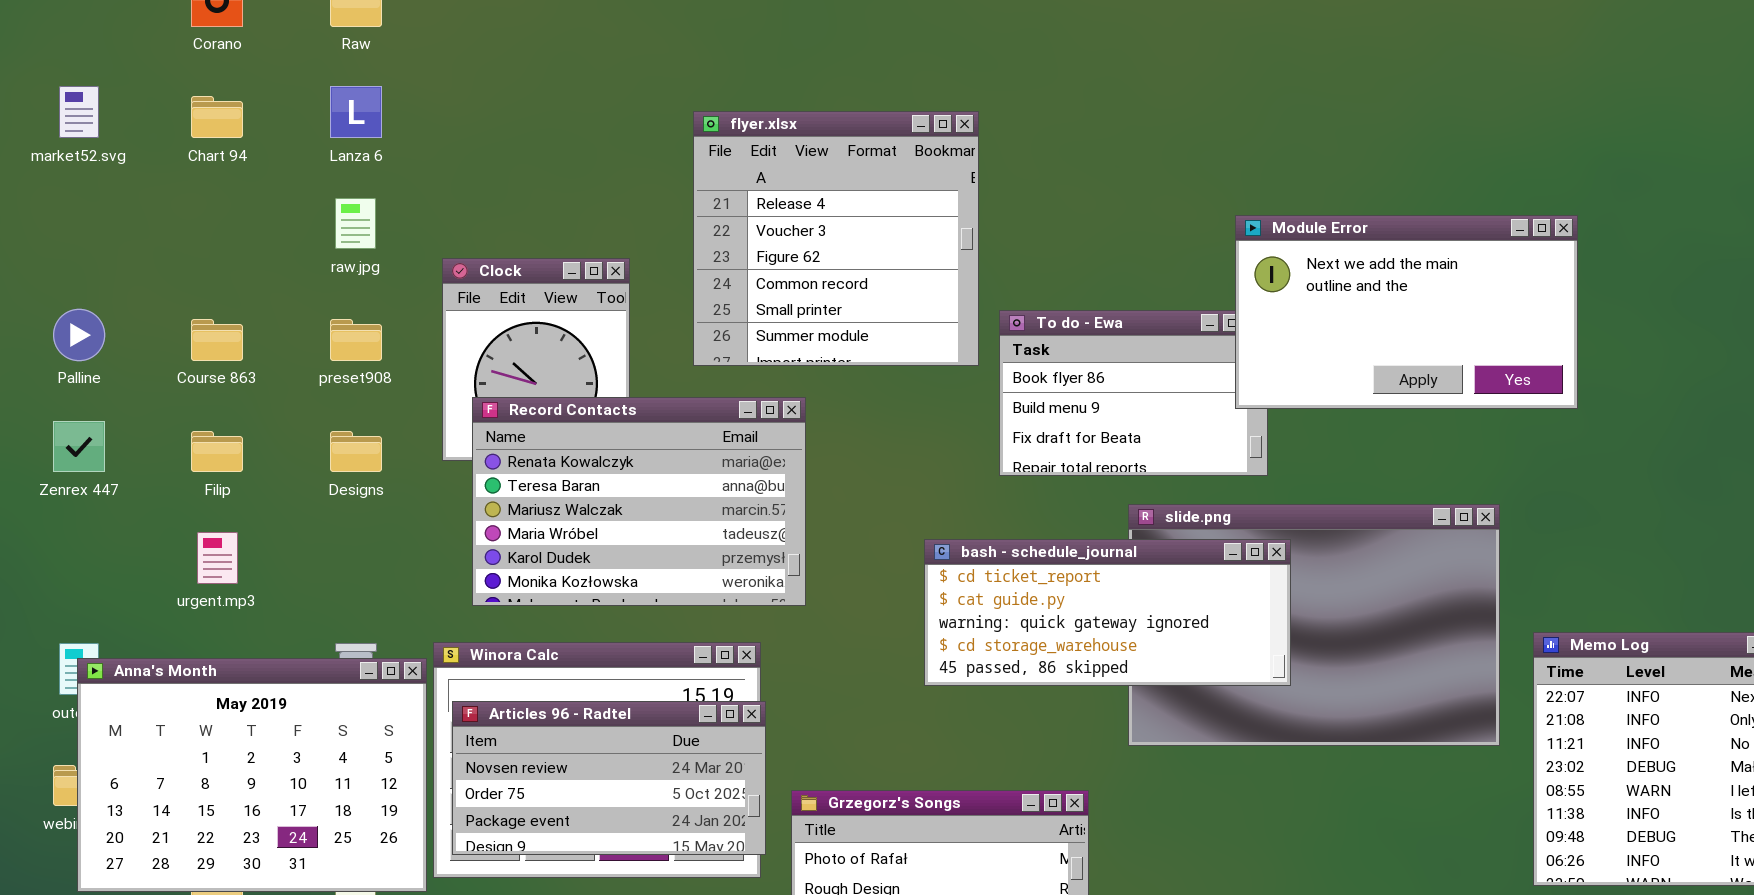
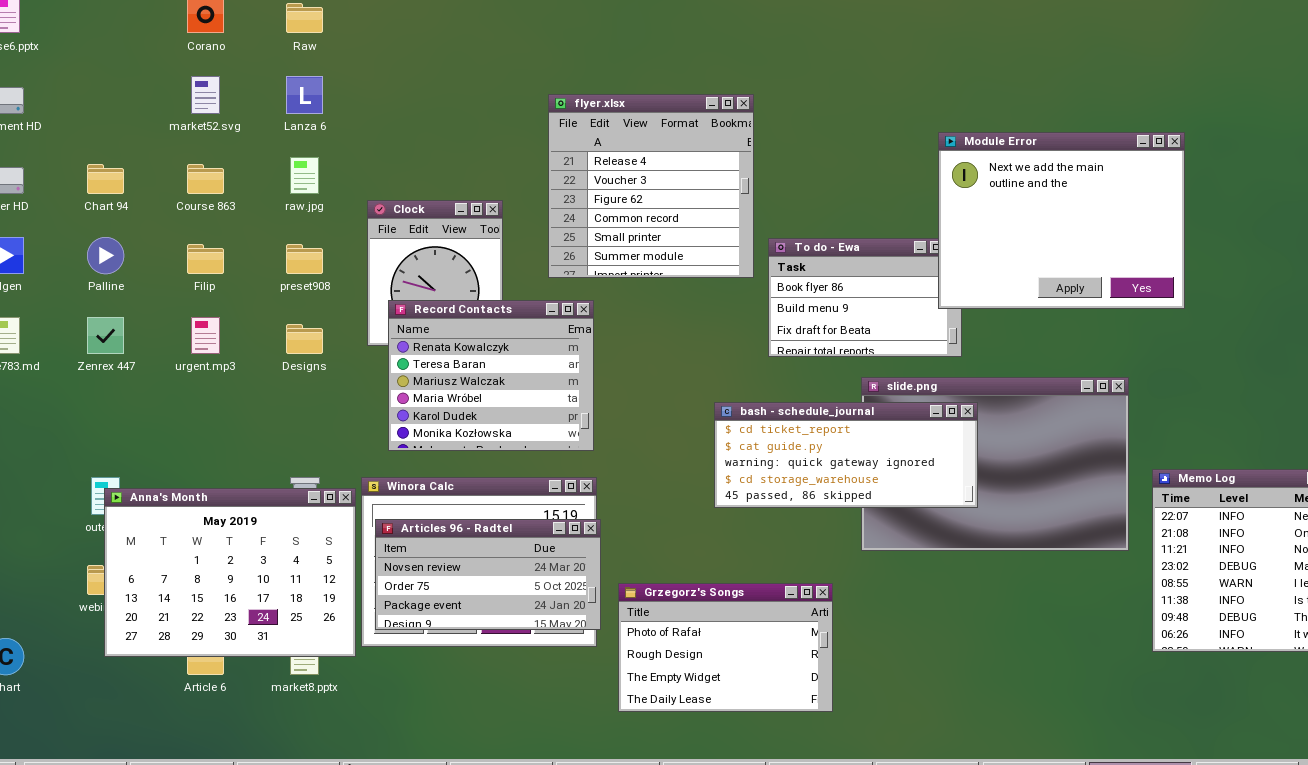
market52.svg: [59,86,99,138] -> [191,76,220,114], moved
Chart 94: [191,96,243,138] -> [87,164,124,194], moved
Module Error: [1235,215,1578,409] -> [938,132,1185,309], resized
Course 863: [191,319,243,361] -> [187,164,224,194], moved
Record Contacts: [472,397,806,606] -> [388,300,594,451], resized
Filip: [191,431,243,472] -> [187,244,224,274], moved
urgent.mp3: [197,532,238,584] -> [191,317,220,354], moved

